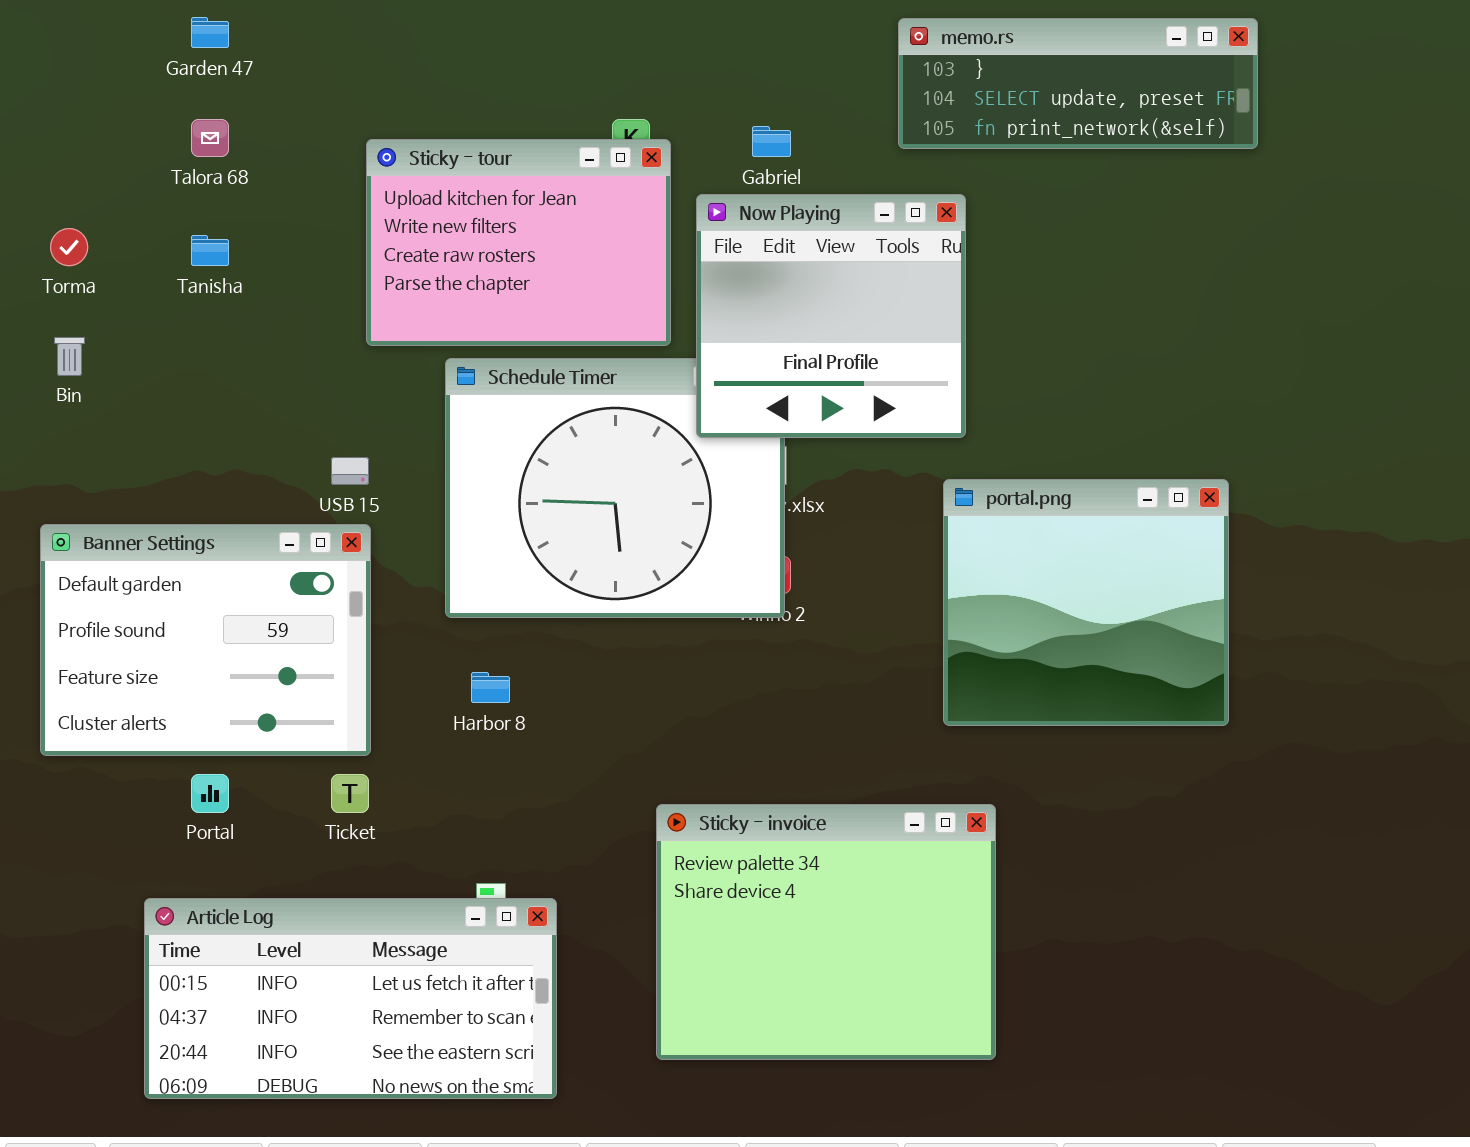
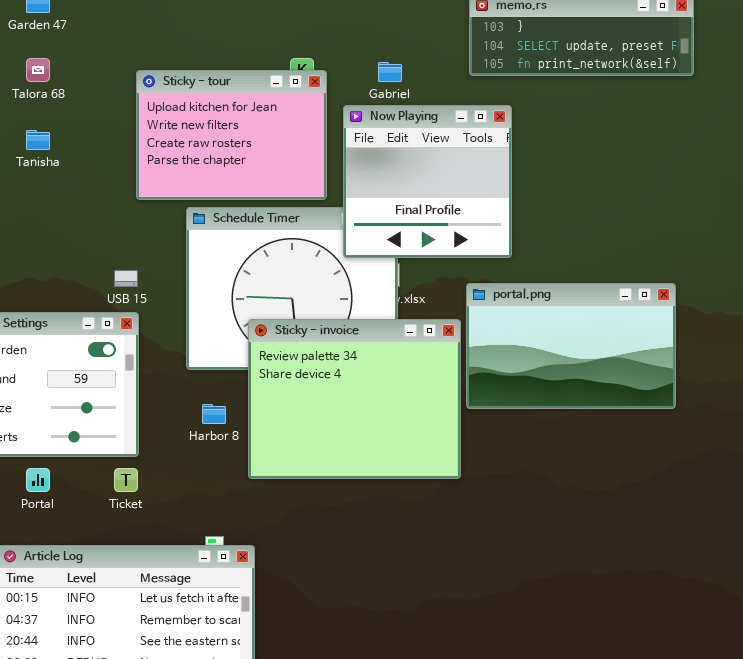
portal.png: [943,479,1229,726] -> [466,283,676,409], resized
Sticky - invoice: [656,804,996,1060] -> [248,319,461,479], moved

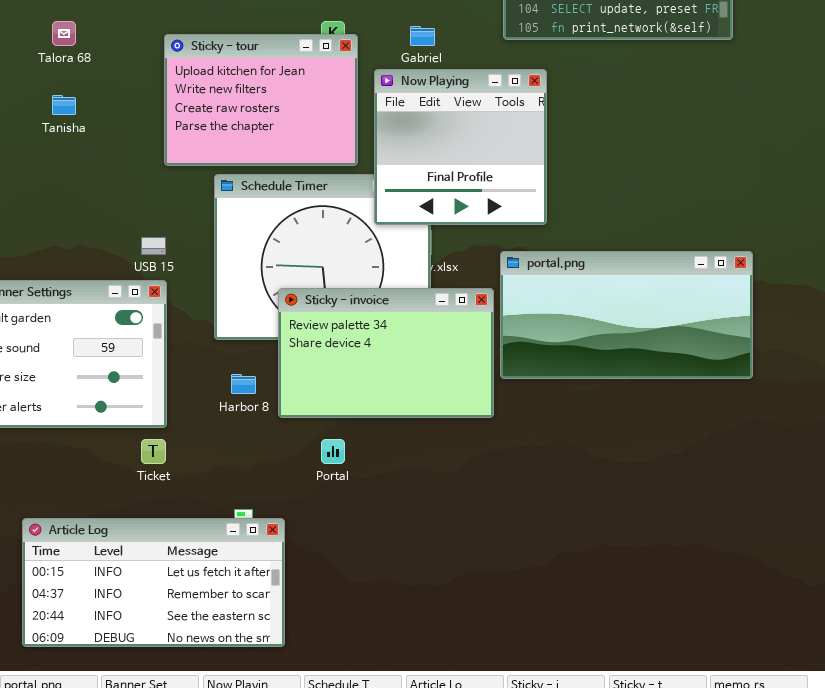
portal.png: [466,283,676,409] -> [500,251,753,379], resized
Sticky - invoice: [248,319,461,479] -> [278,288,494,418], resized
Portal: [26,468,50,492] -> [321,439,345,464], moved

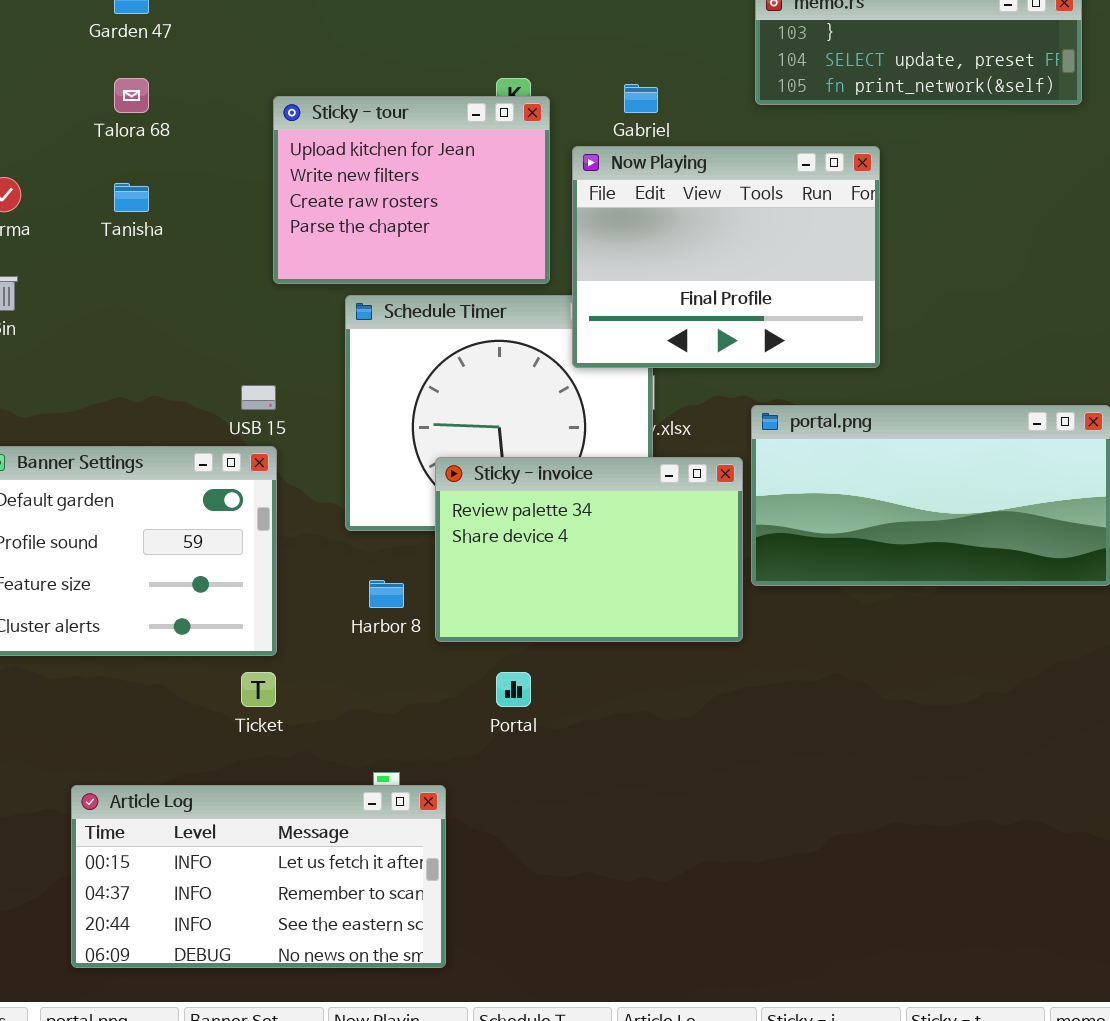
Now Playing: [374,69,547,225] -> [572,146,880,368], resized

